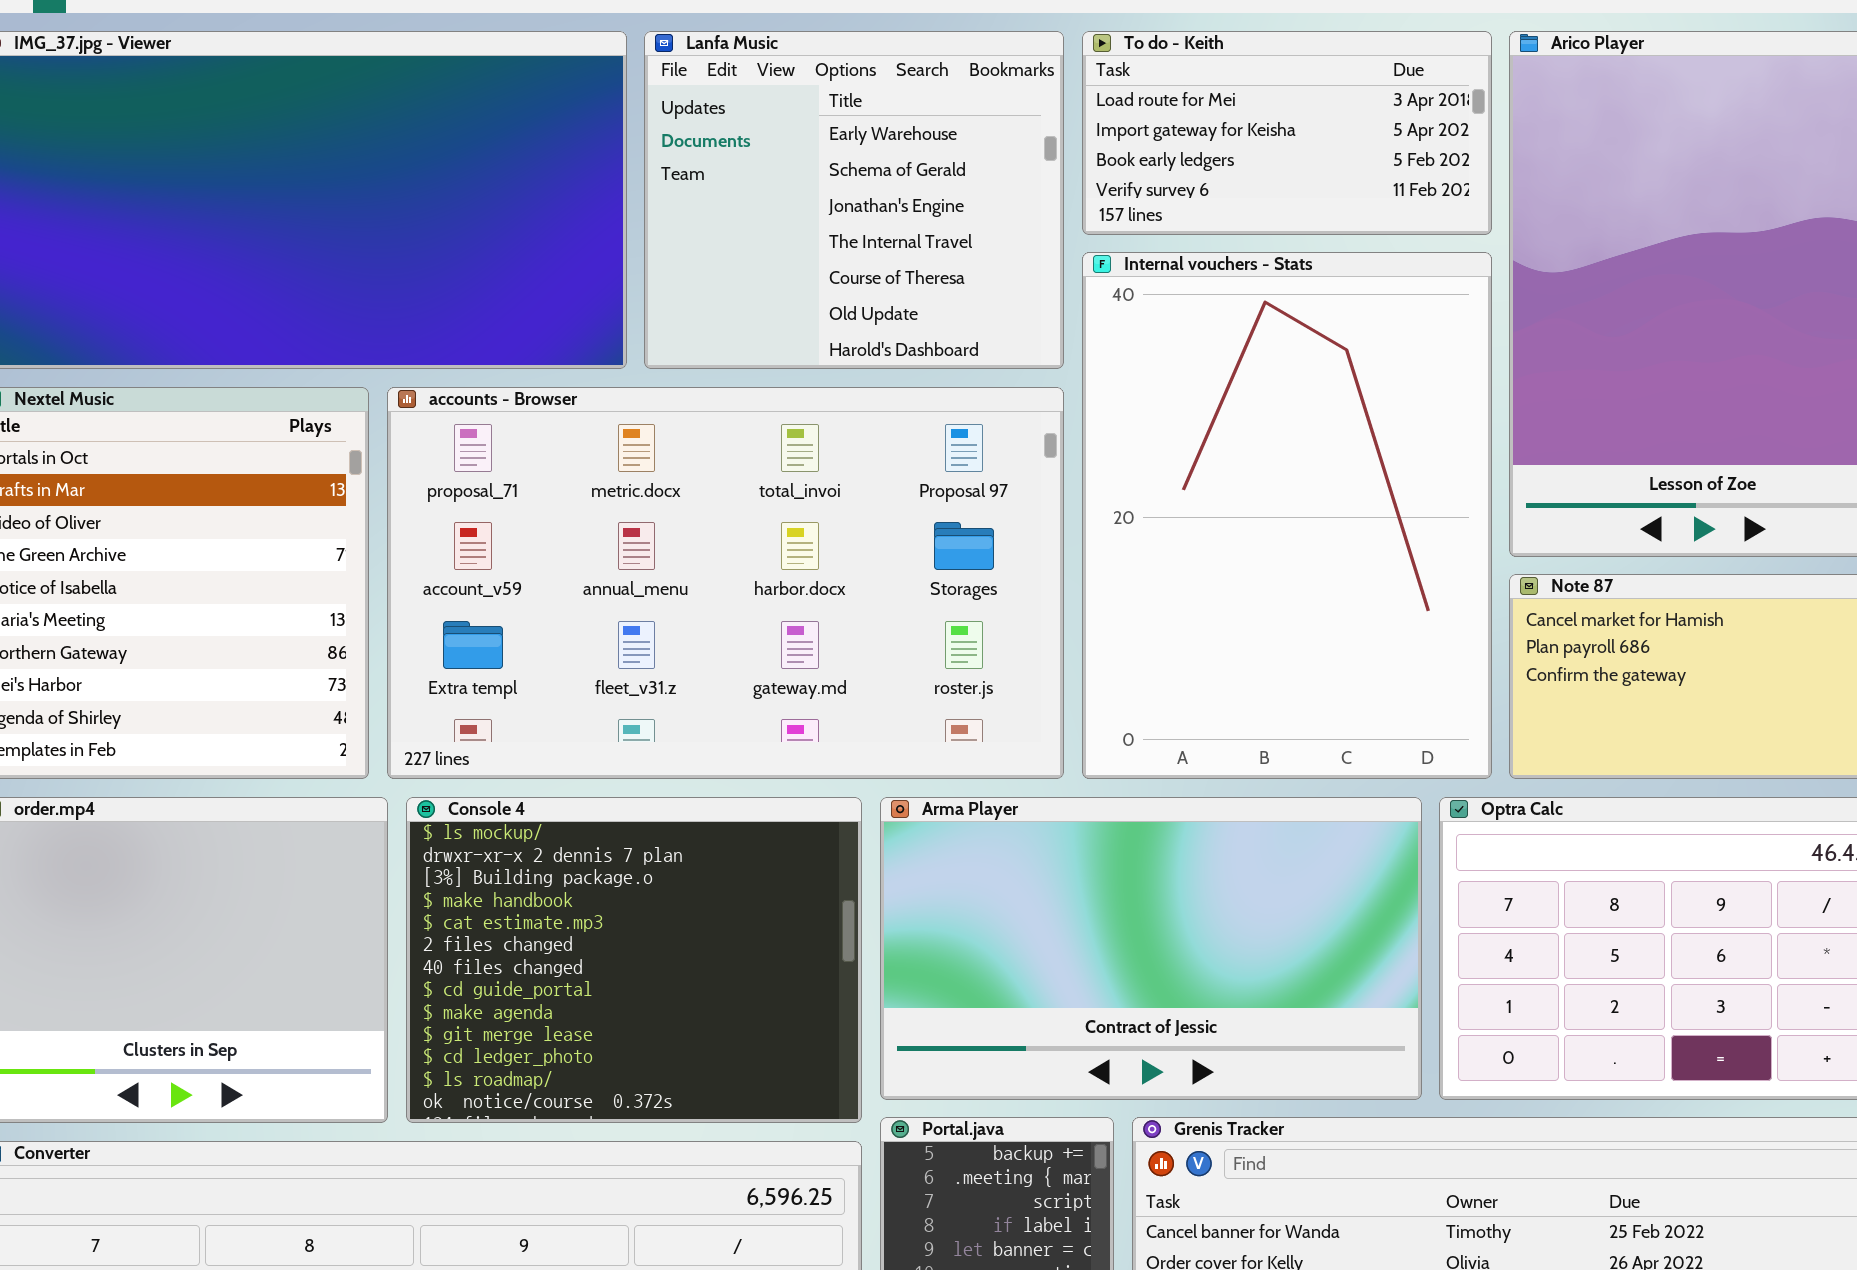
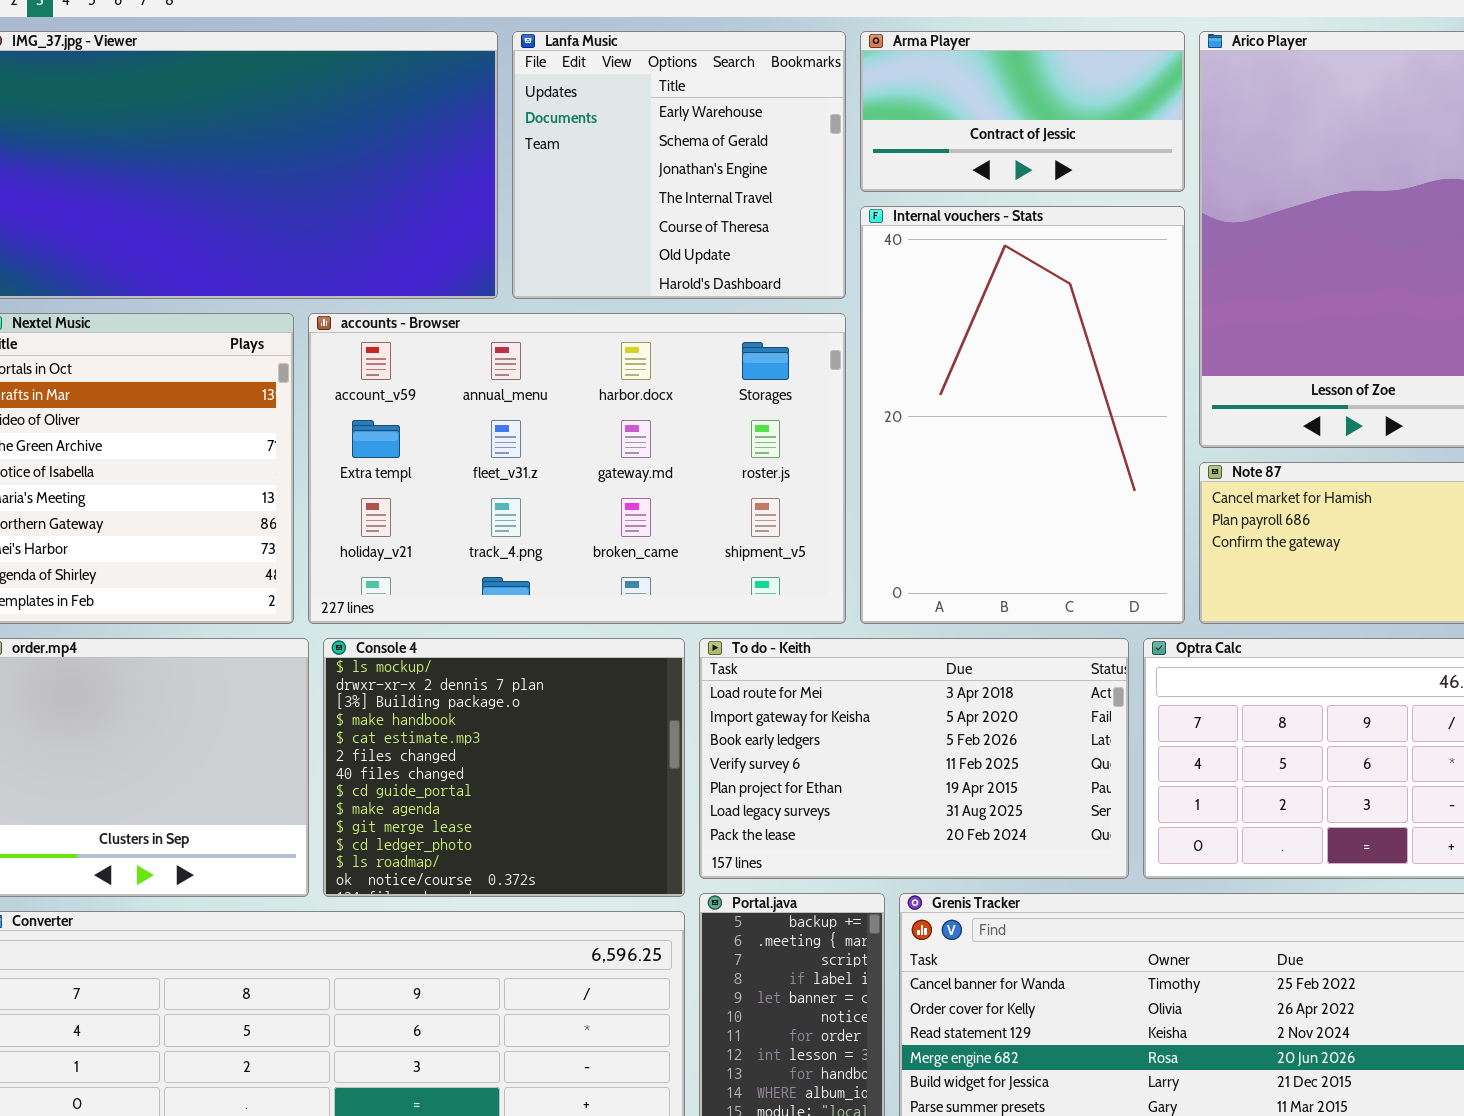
To do - Keith: [1082,31,1492,235] -> [699,638,1129,879], moved, resized
accounts - Browser: [387,387,1064,779] -> [308,313,846,624], scrolled down 1 row
Arma Player: [880,797,1422,1100] -> [860,31,1185,192], moved, resized

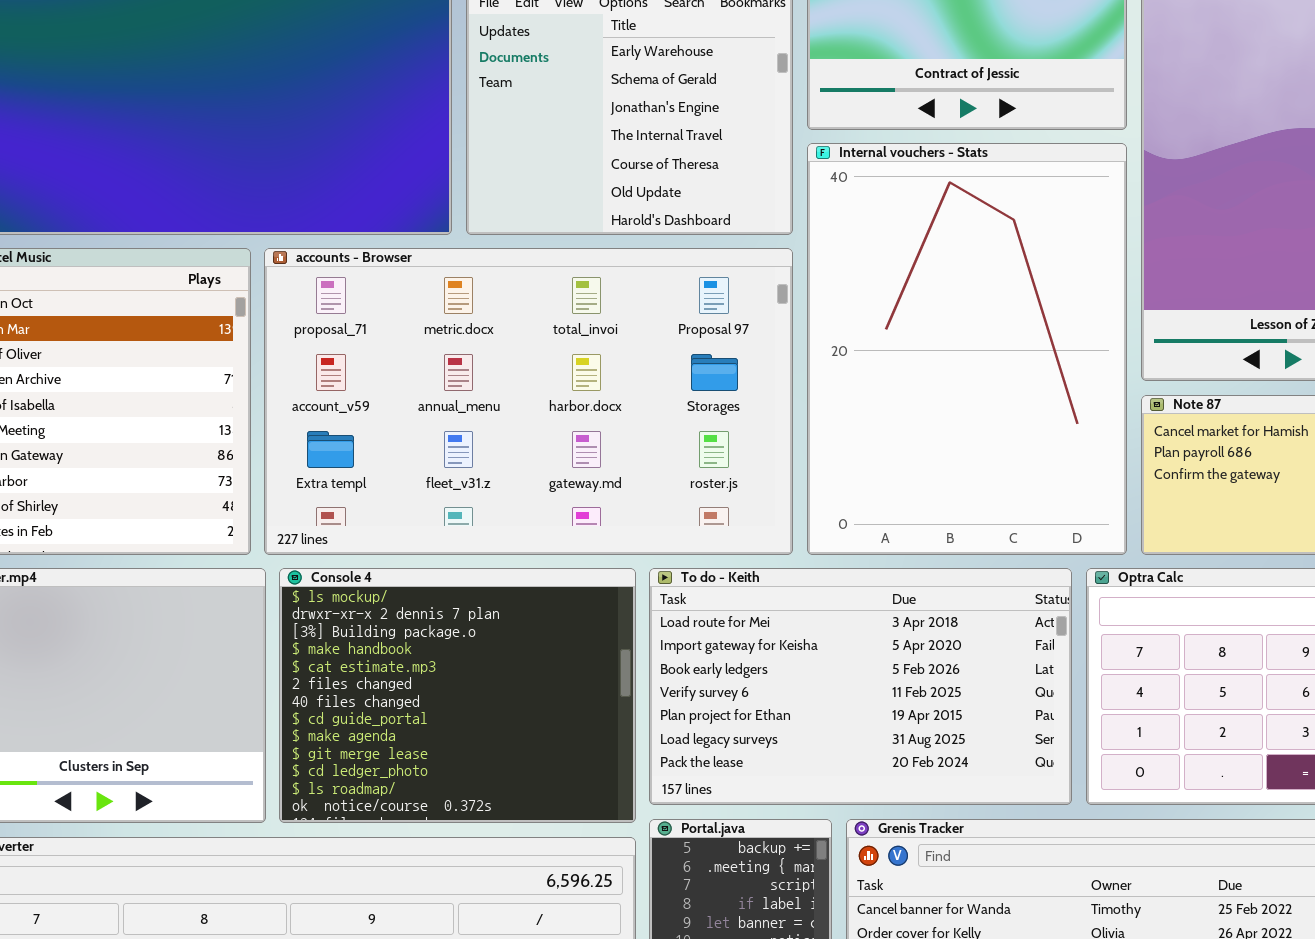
accounts - Browser: [308,313,846,624] -> [264,248,793,555], scrolled up 1 row

